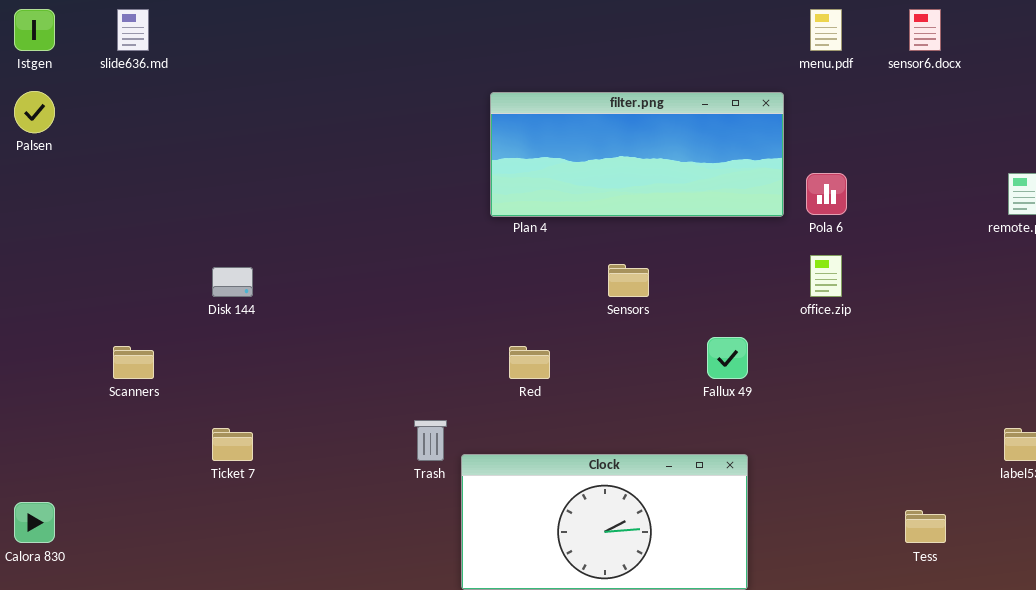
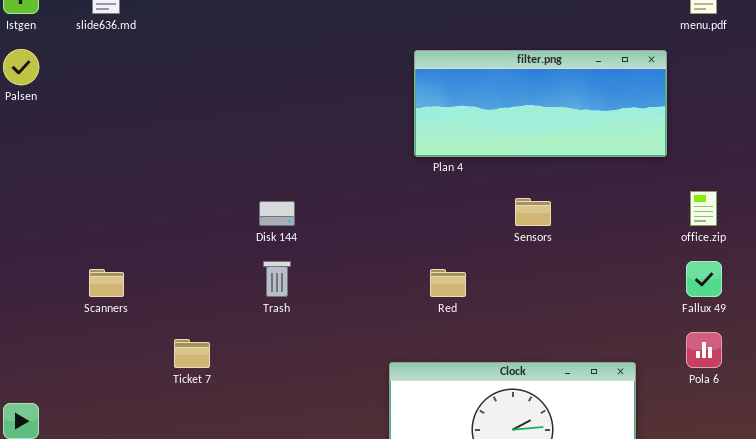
Pola 6: [806,173,847,215] -> [686,332,722,368], moved
Disk 144: [212,267,253,297] -> [259,201,295,226], moved
Fallux 49: [707,337,748,379] -> [686,261,722,297], moved
Trash: [414,420,447,461] -> [263,261,291,297], moved

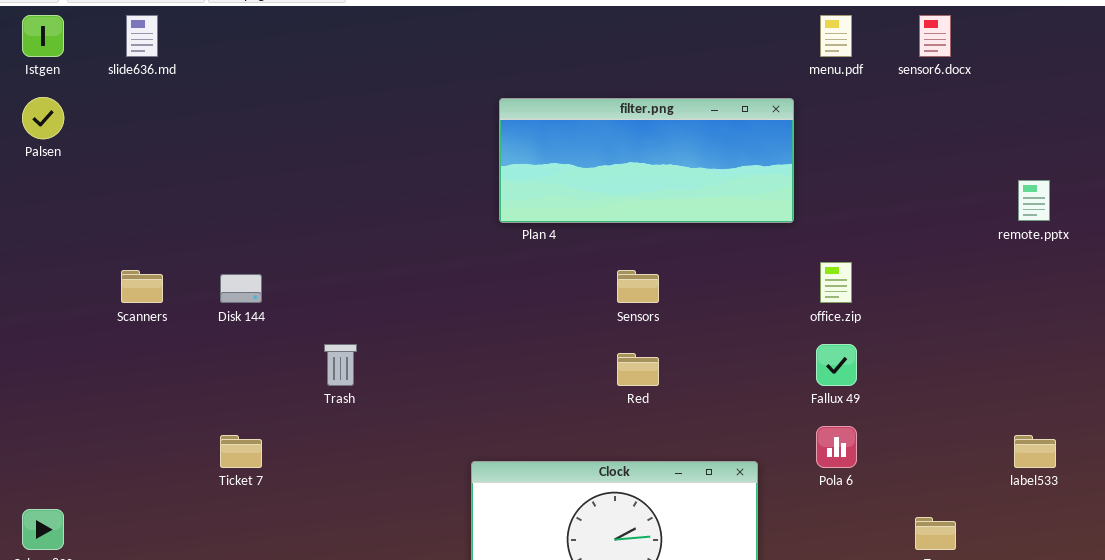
Disk 144: [259,201,295,226] -> [220,274,262,303], moved
Scanners: [89,269,124,297] -> [121,270,163,303], moved
Red: [430,269,466,297] -> [617,353,659,386], moved

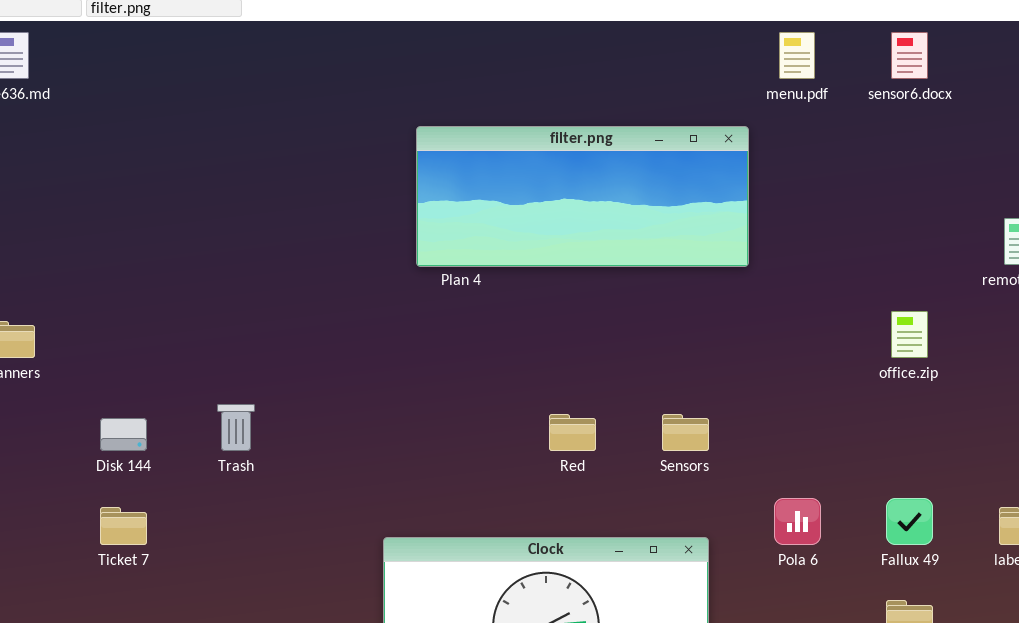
office.zip: [820,262,852,303] -> [891,311,928,358], moved
Sensors: [617,270,659,303] -> [662,414,709,451], moved
Disk 144: [220,274,262,303] -> [100,418,147,451], moved
Fallux 49: [816,344,857,386] -> [886,498,933,545], moved

